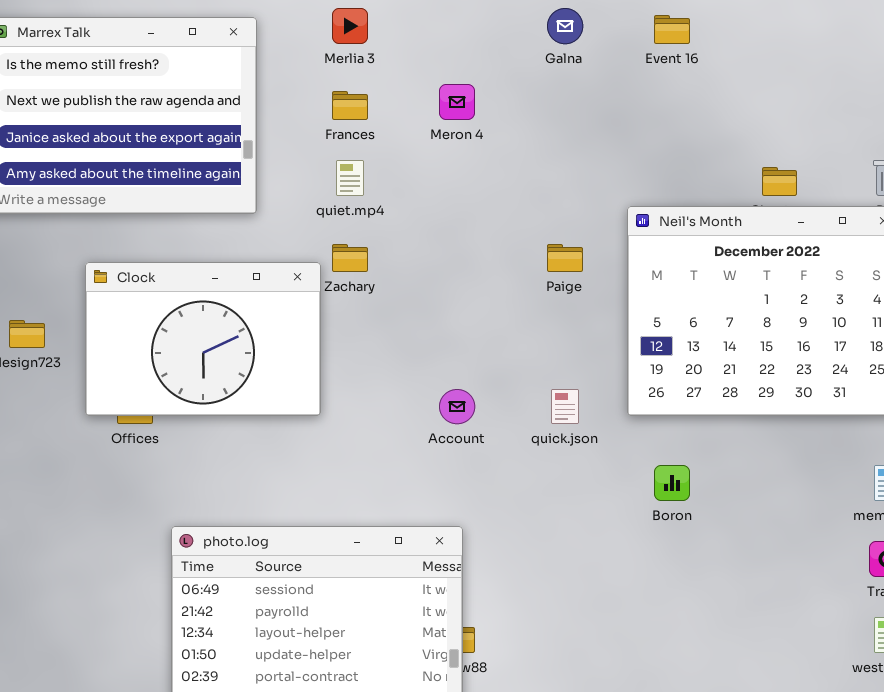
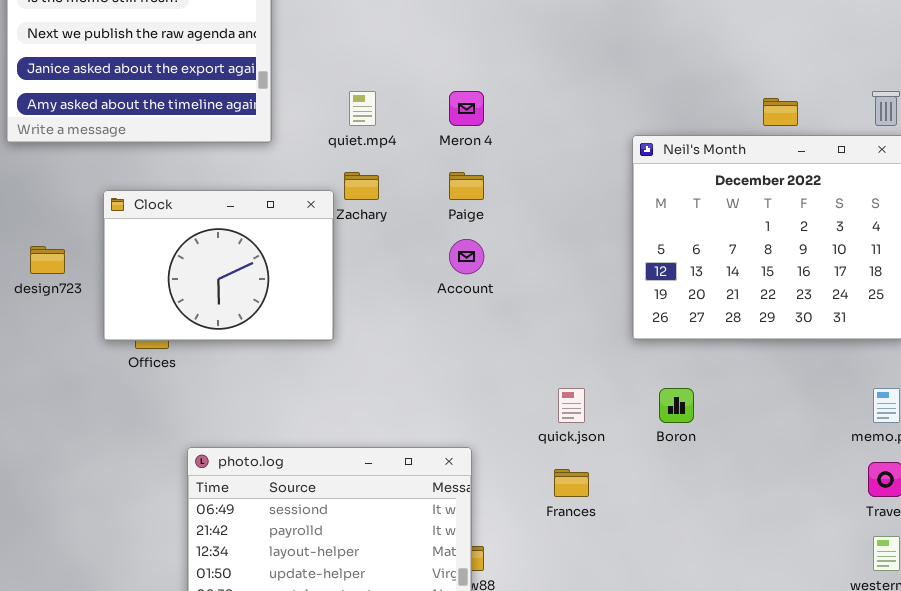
Meron 4: [439,84,475,120] -> [449,91,484,126], moved
Frances: [332,91,368,120] -> [554,469,589,497], moved
Paige: [547,244,583,272] -> [449,172,484,200], moved
Account: [439,389,475,424] -> [449,239,484,274], moved
quick.json: [551,389,579,424] -> [558,388,585,423], moved

